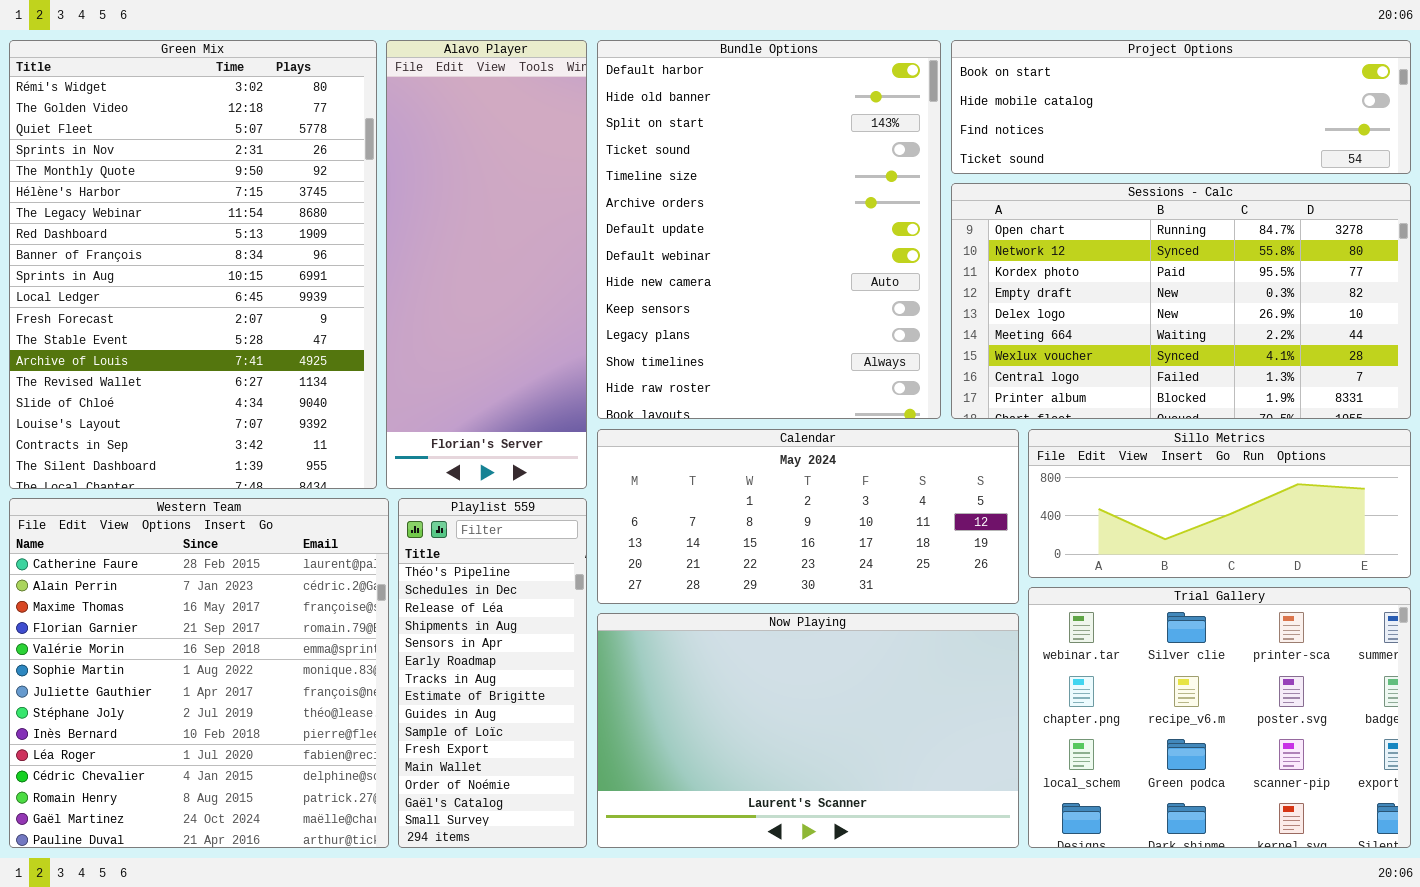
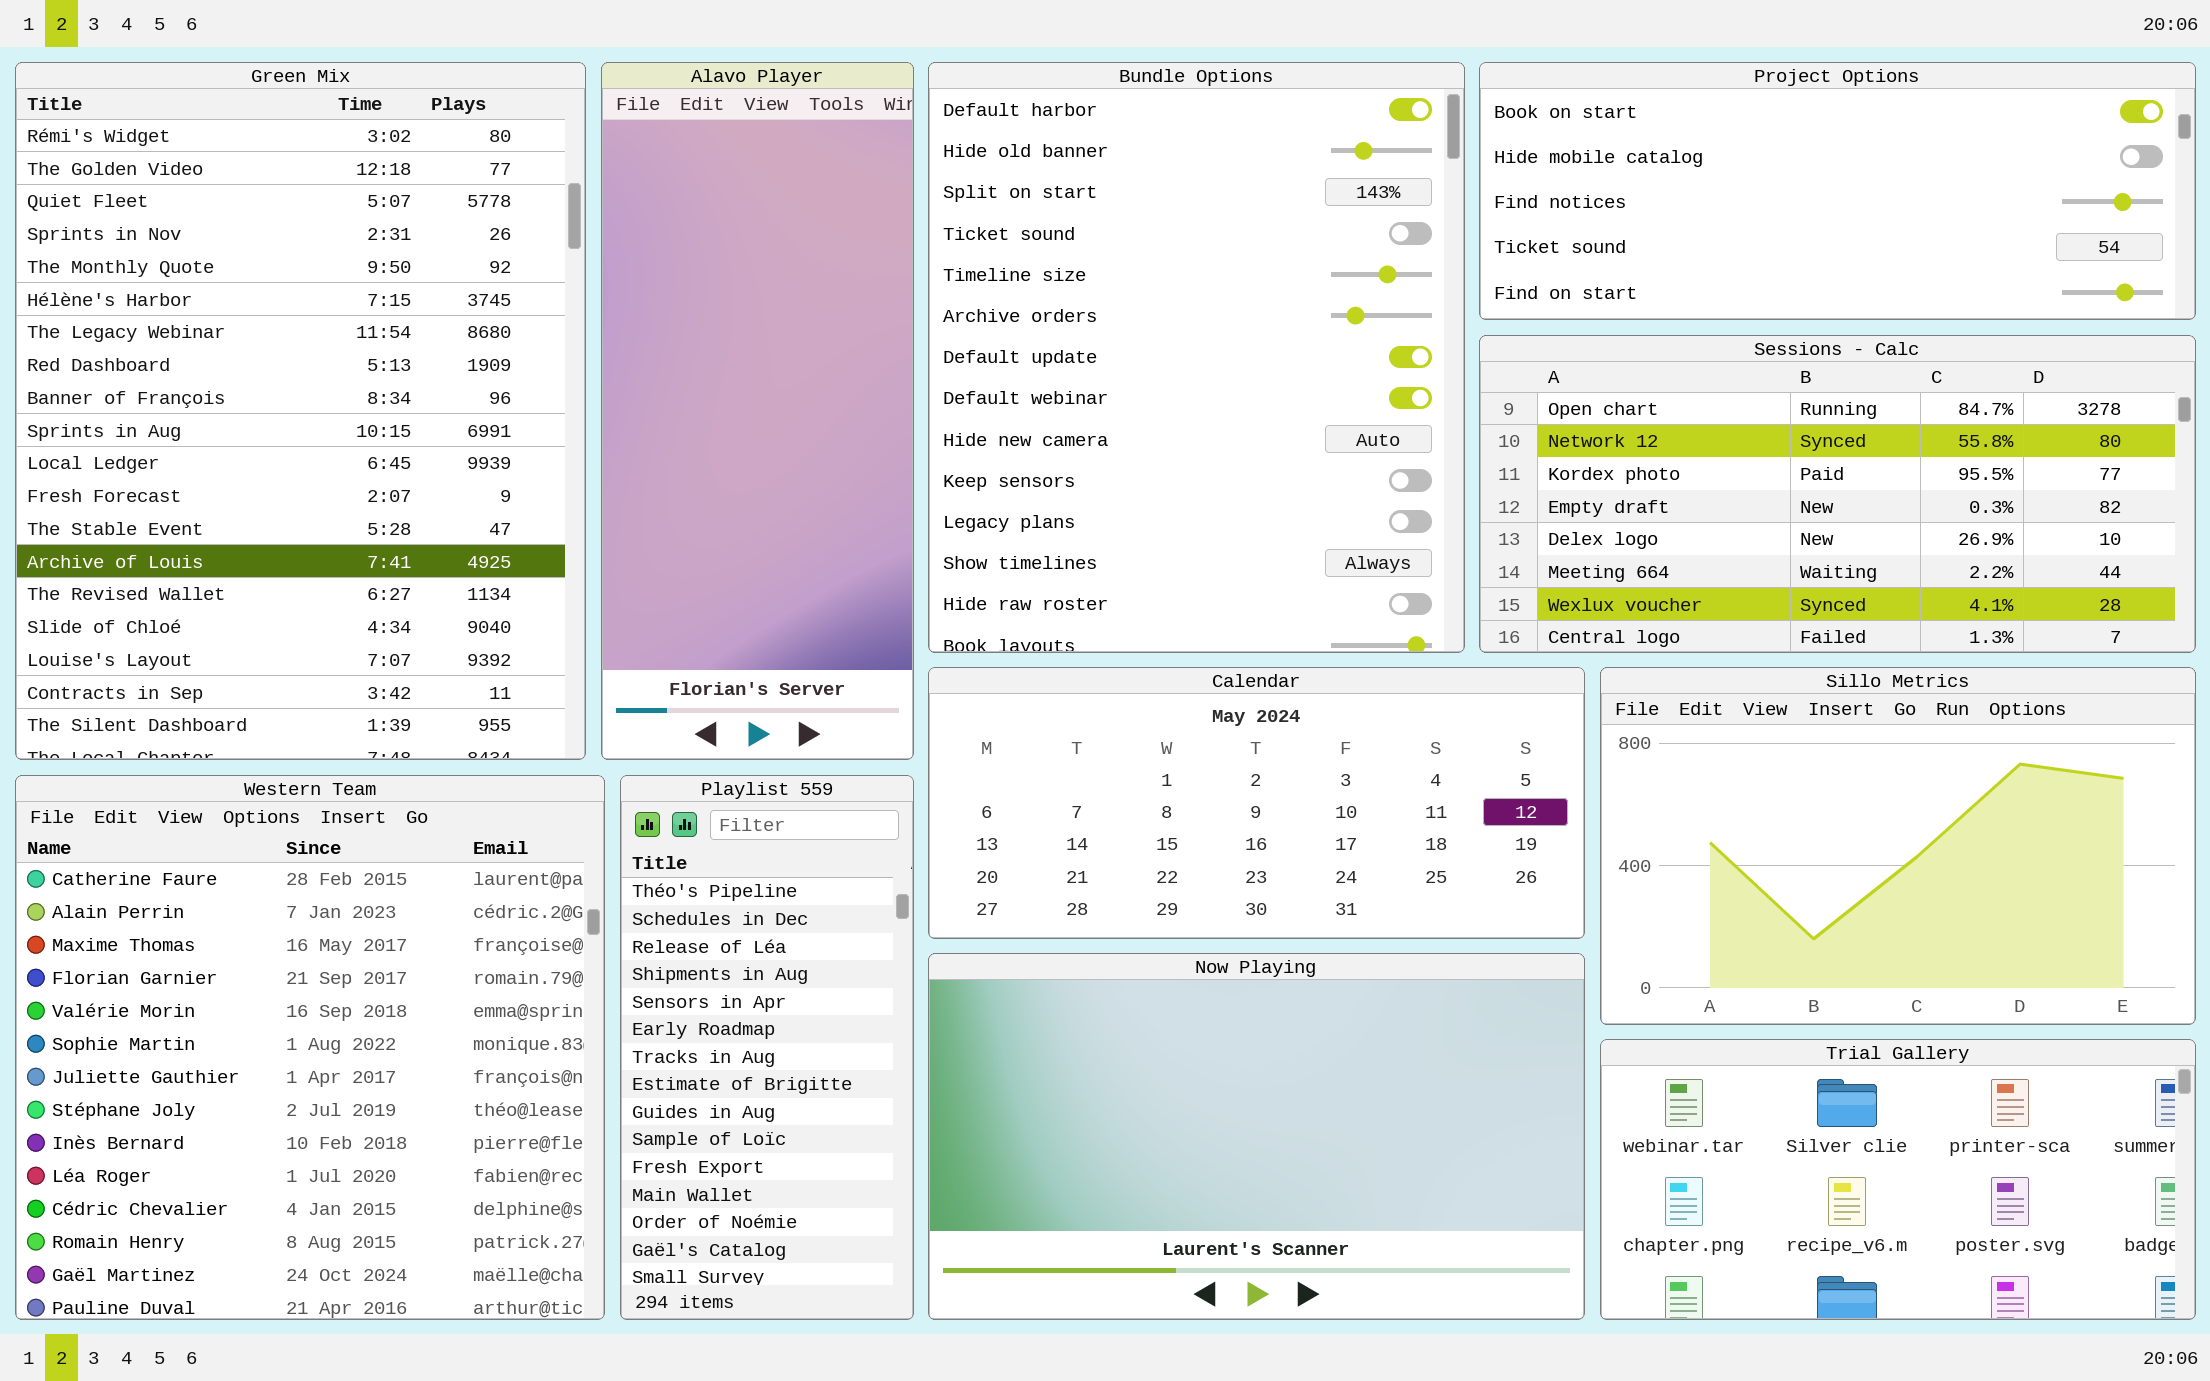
Project Options: [951,40,1411,174] -> [1479,62,2196,320], resized
Sessions - Calc: [951,183,1411,419] -> [1479,335,2196,653], resized
Sillo Metrics: [1028,429,1411,578] -> [1600,667,2196,1025], resized
Trial Gallery: [1028,587,1411,848] -> [1600,1039,2196,1320], resized

